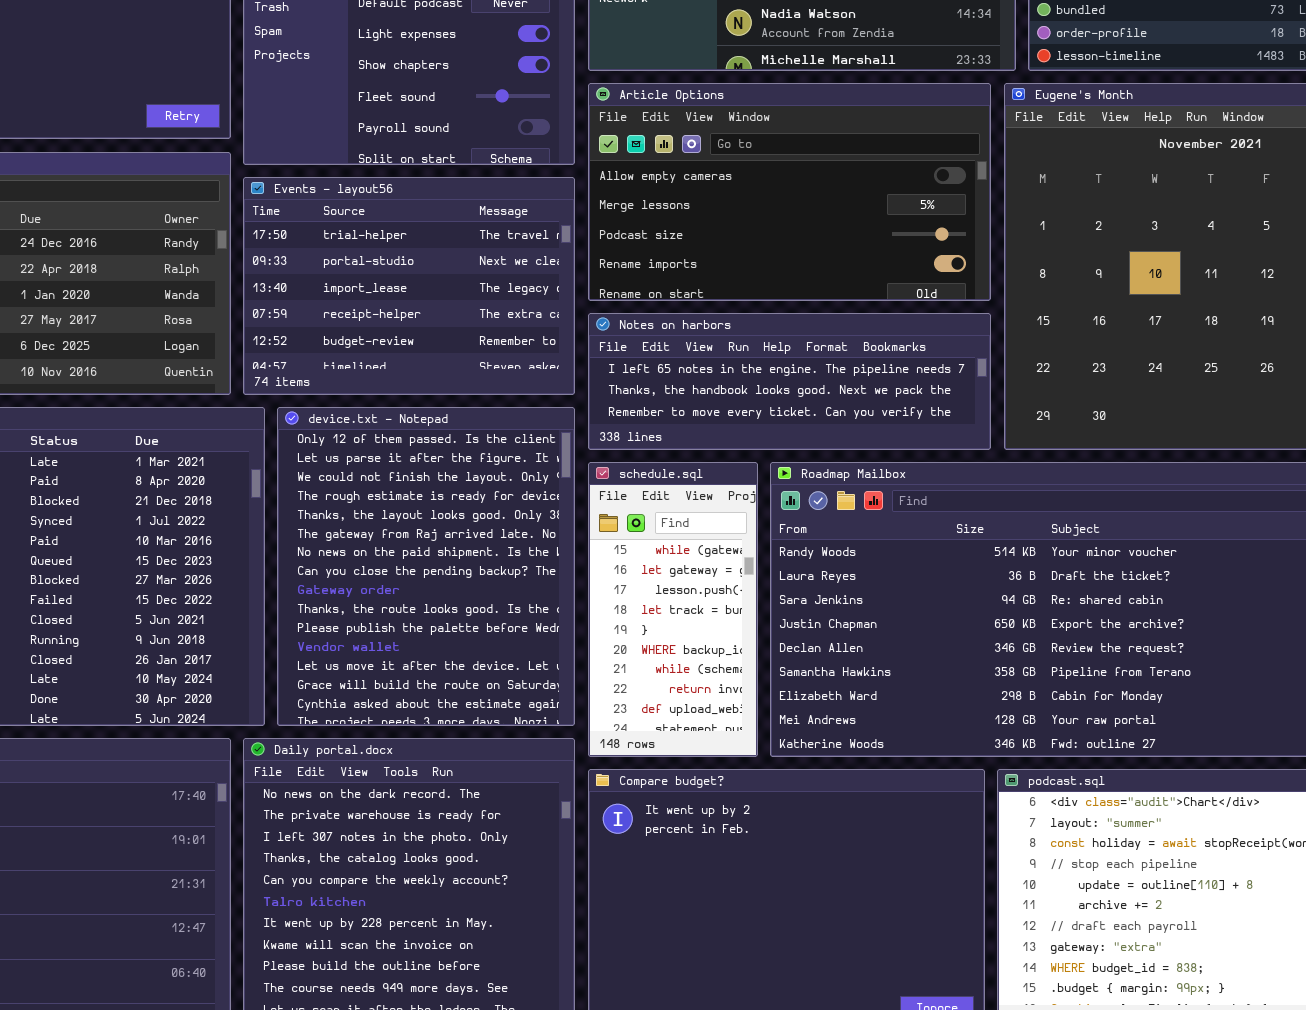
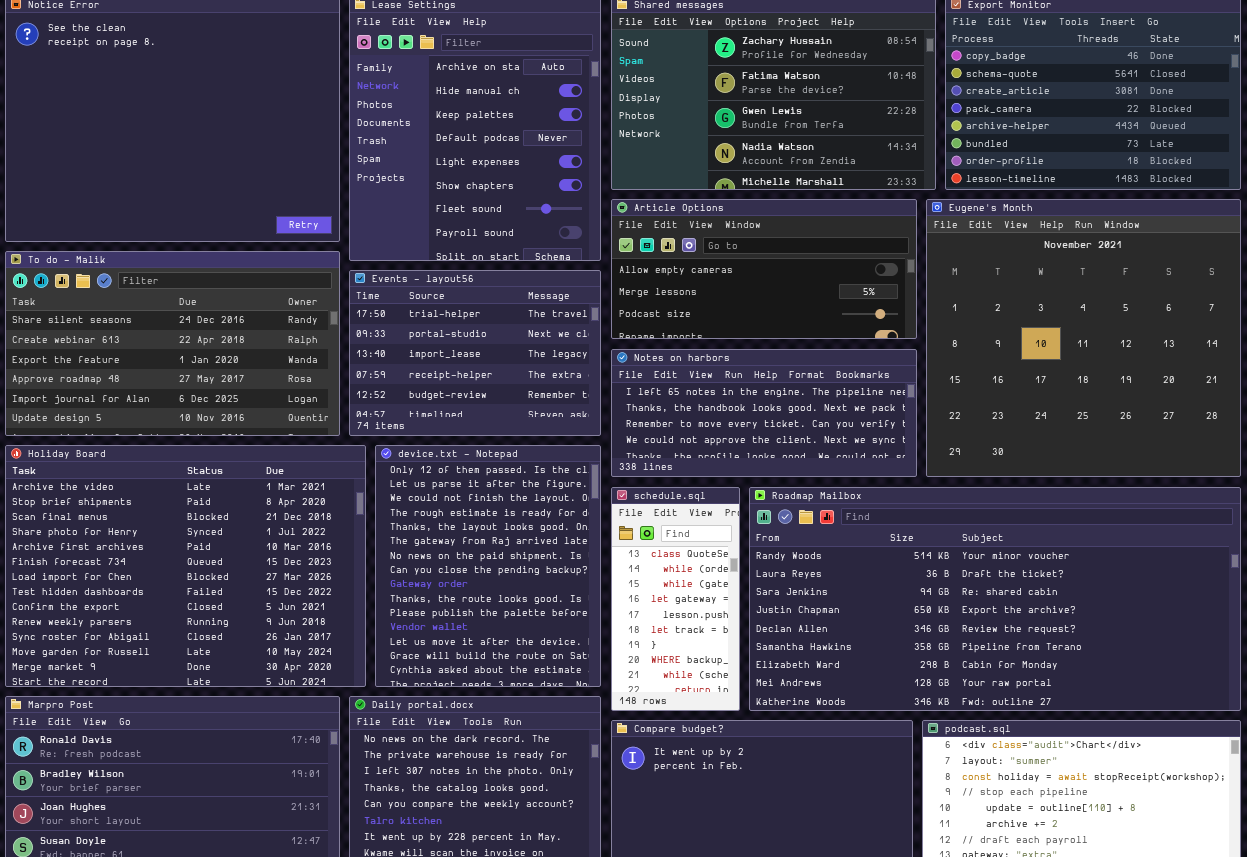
Article Options: [588,83,991,301] -> [611,199,917,339], resized
Notes on harbors: [588,313,991,450] -> [611,349,917,477], resized
schedule.sql: [588,462,758,757] -> [611,487,740,711], scrolled up 2 rows

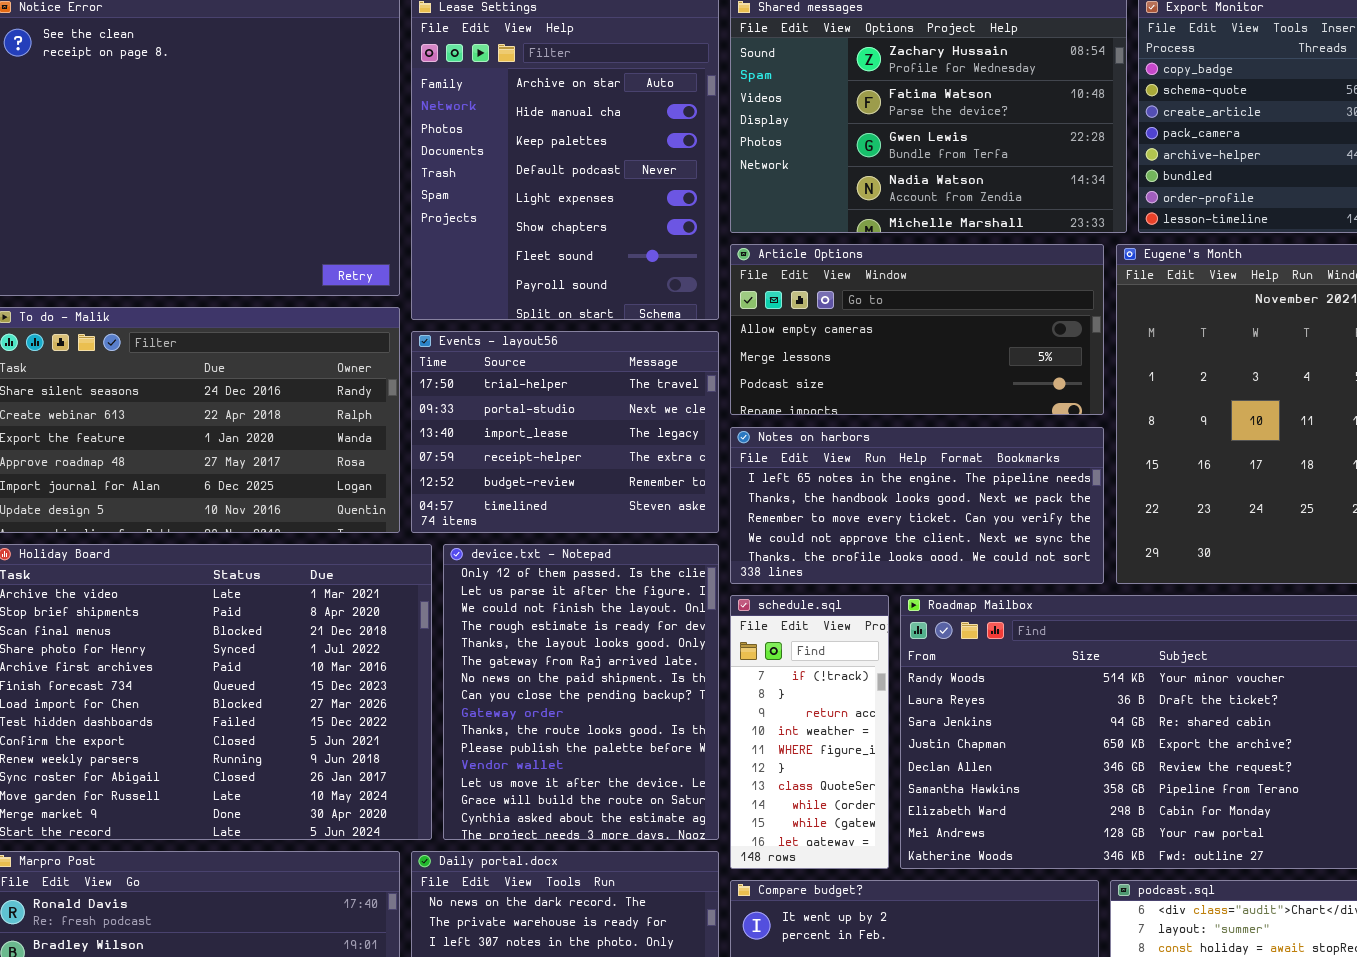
schedule.sql: [611,487,740,711] -> [730,595,889,869], scrolled up 6 rows

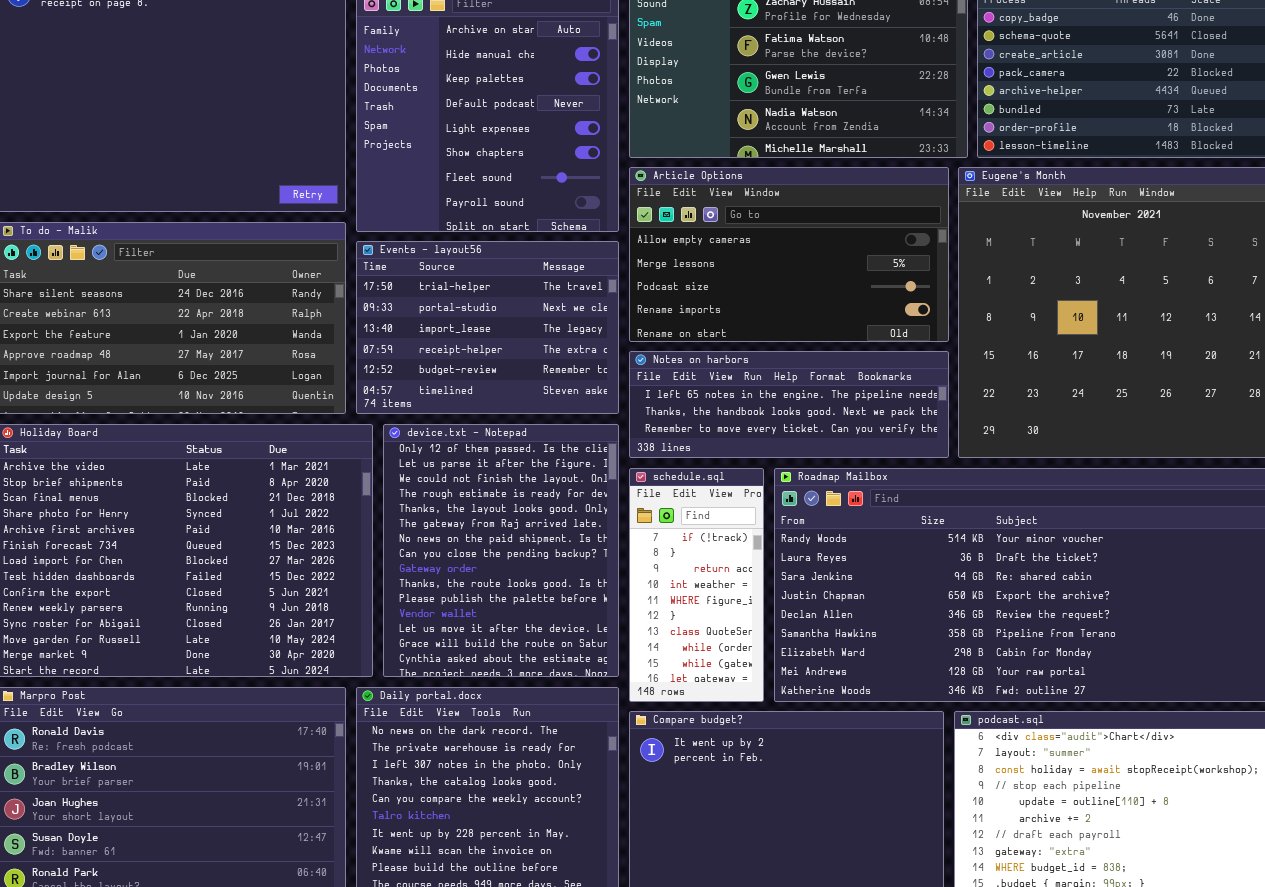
Article Options: [730,244,1104,415] -> [629,167,949,342], resized
Notes on harbors: [730,427,1104,584] -> [629,351,949,458], resized

